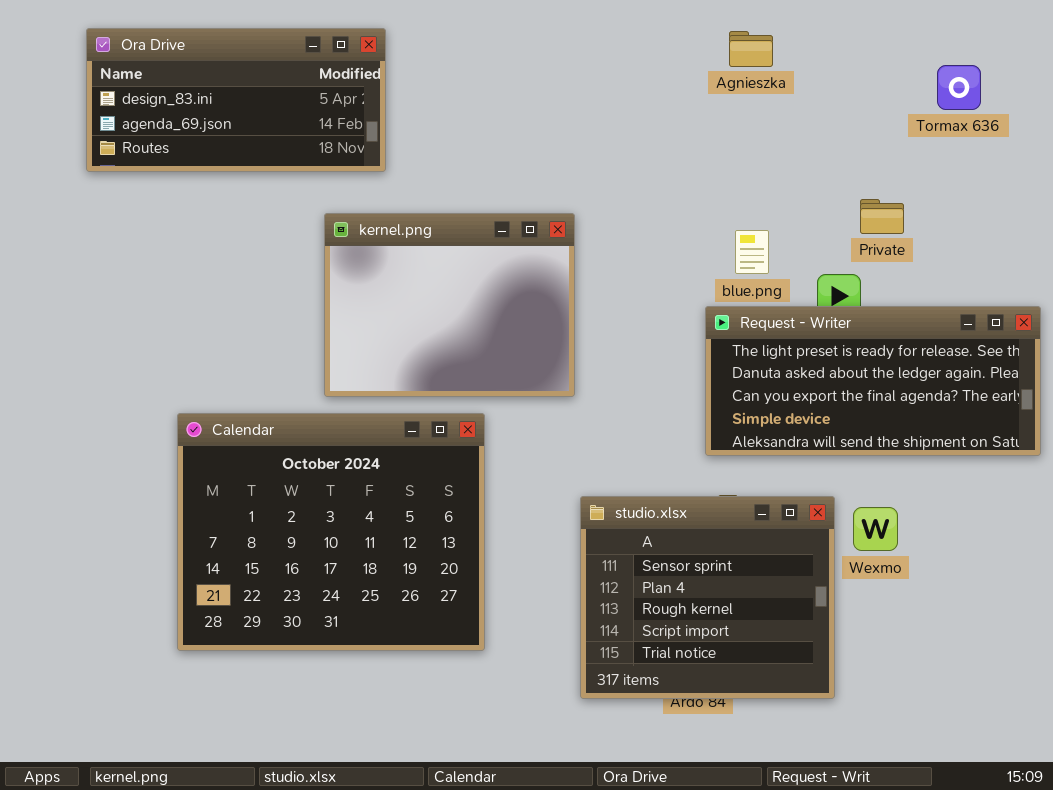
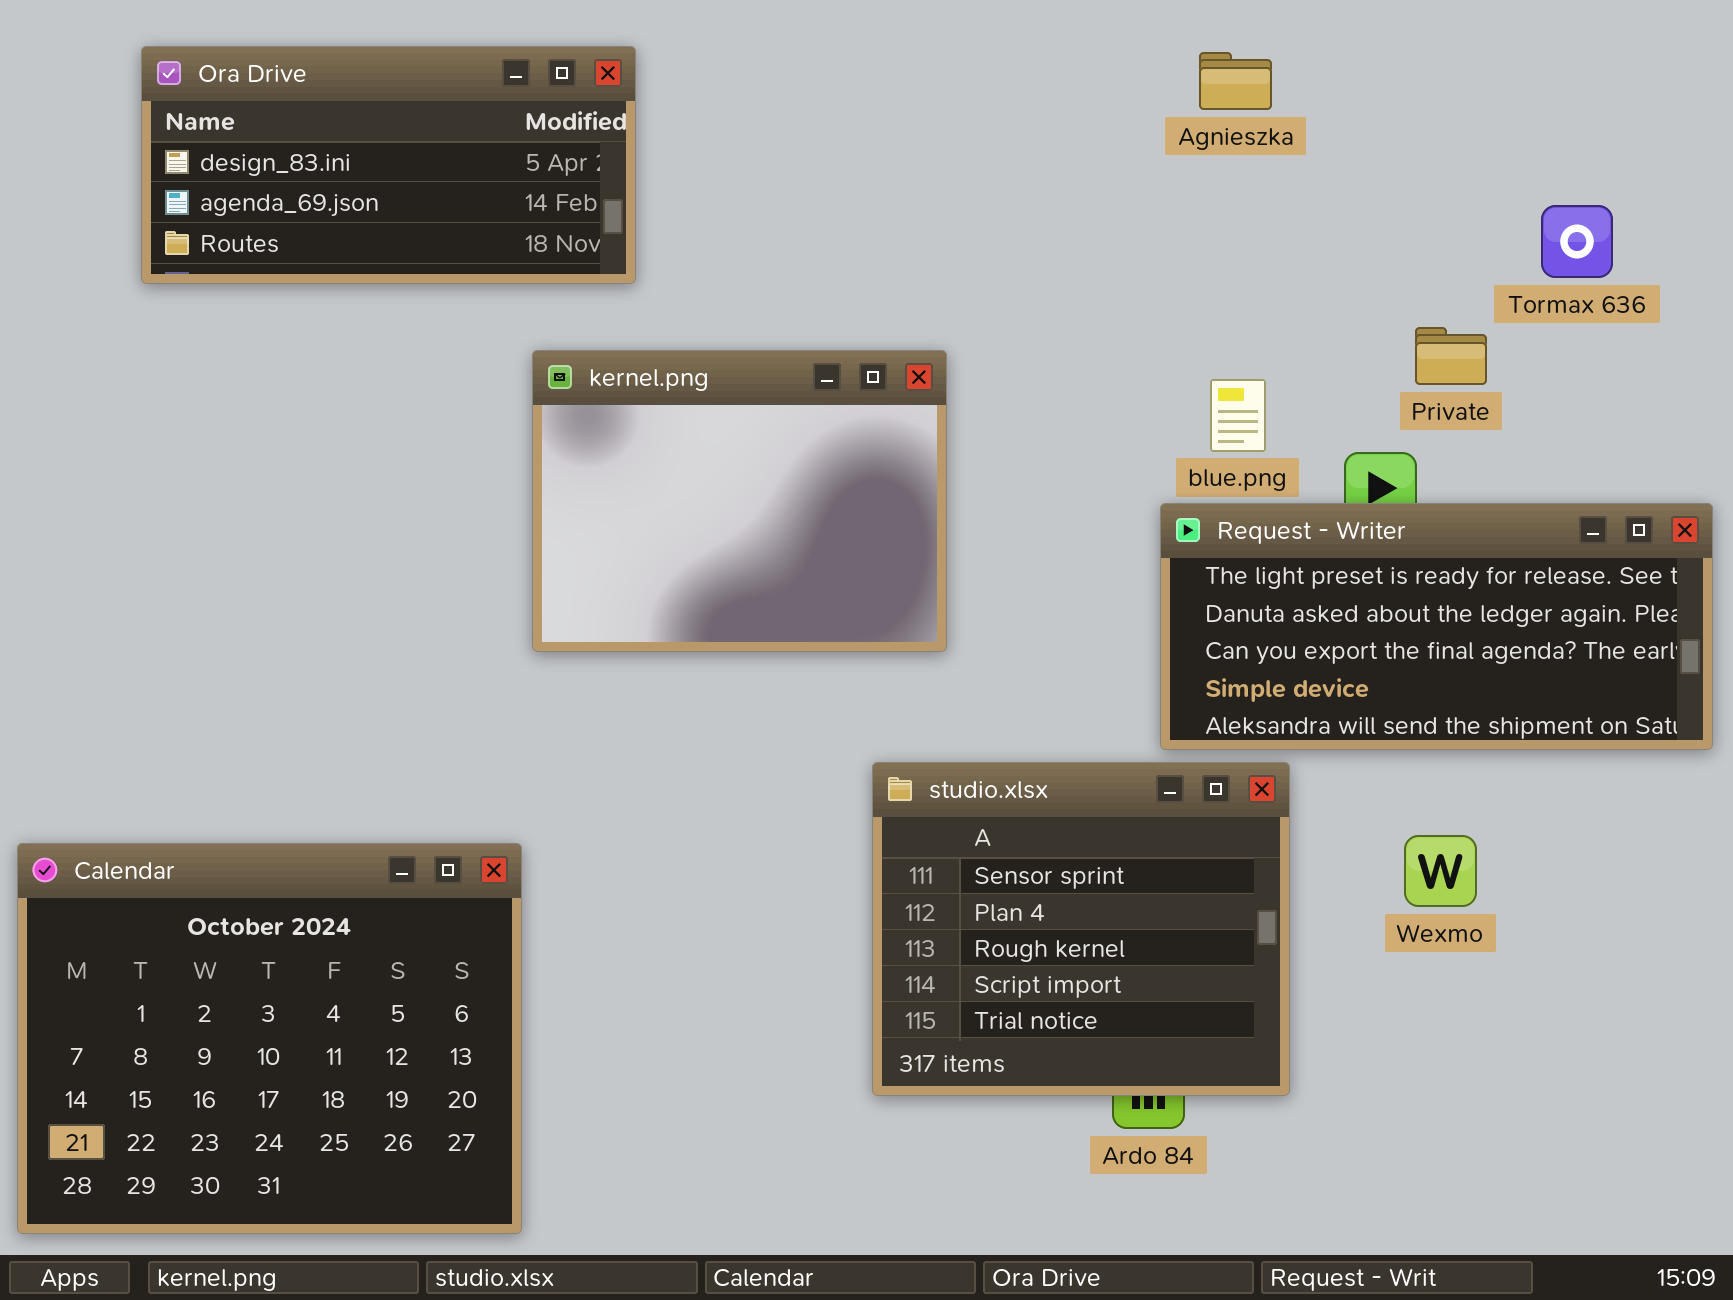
Tormax 636: [937,65,981,110] -> [1541,205,1613,278], moved
Calendar: [177,413,485,651] -> [17,843,522,1234], moved
studio.xlsx: [580,496,835,699] -> [872,762,1290,1096], moved

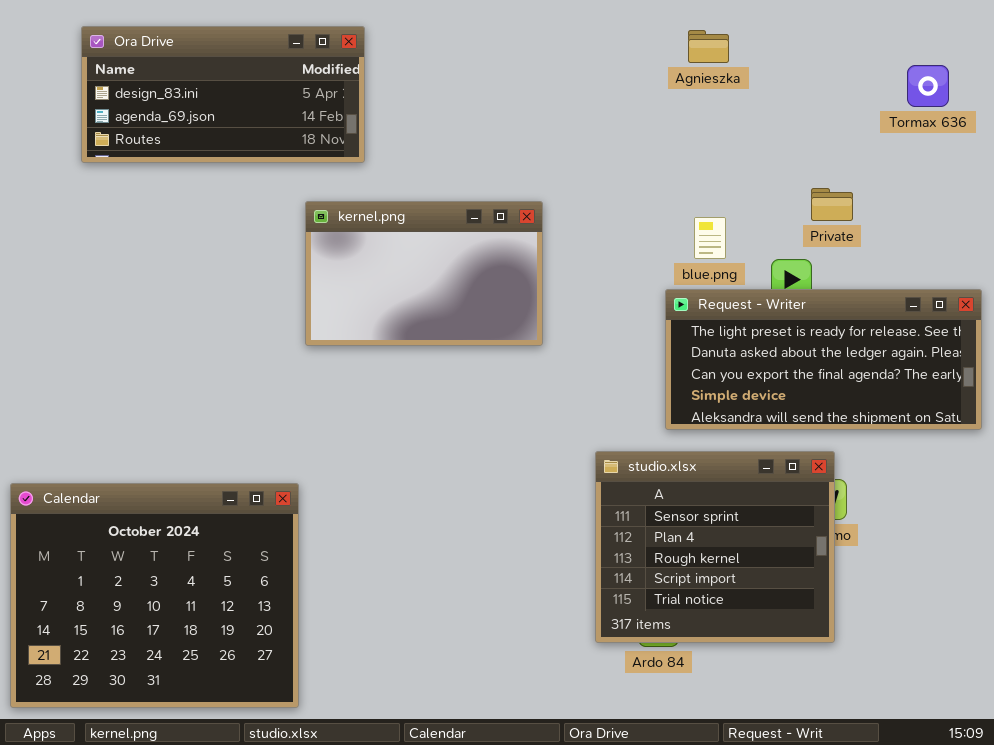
Tormax 636: [1541,205,1613,278] -> [907,65,949,107], moved
kernel.png: [532,350,947,652] -> [305,201,543,346], resized
studio.xlsx: [872,762,1290,1096] -> [595,451,835,643], moved

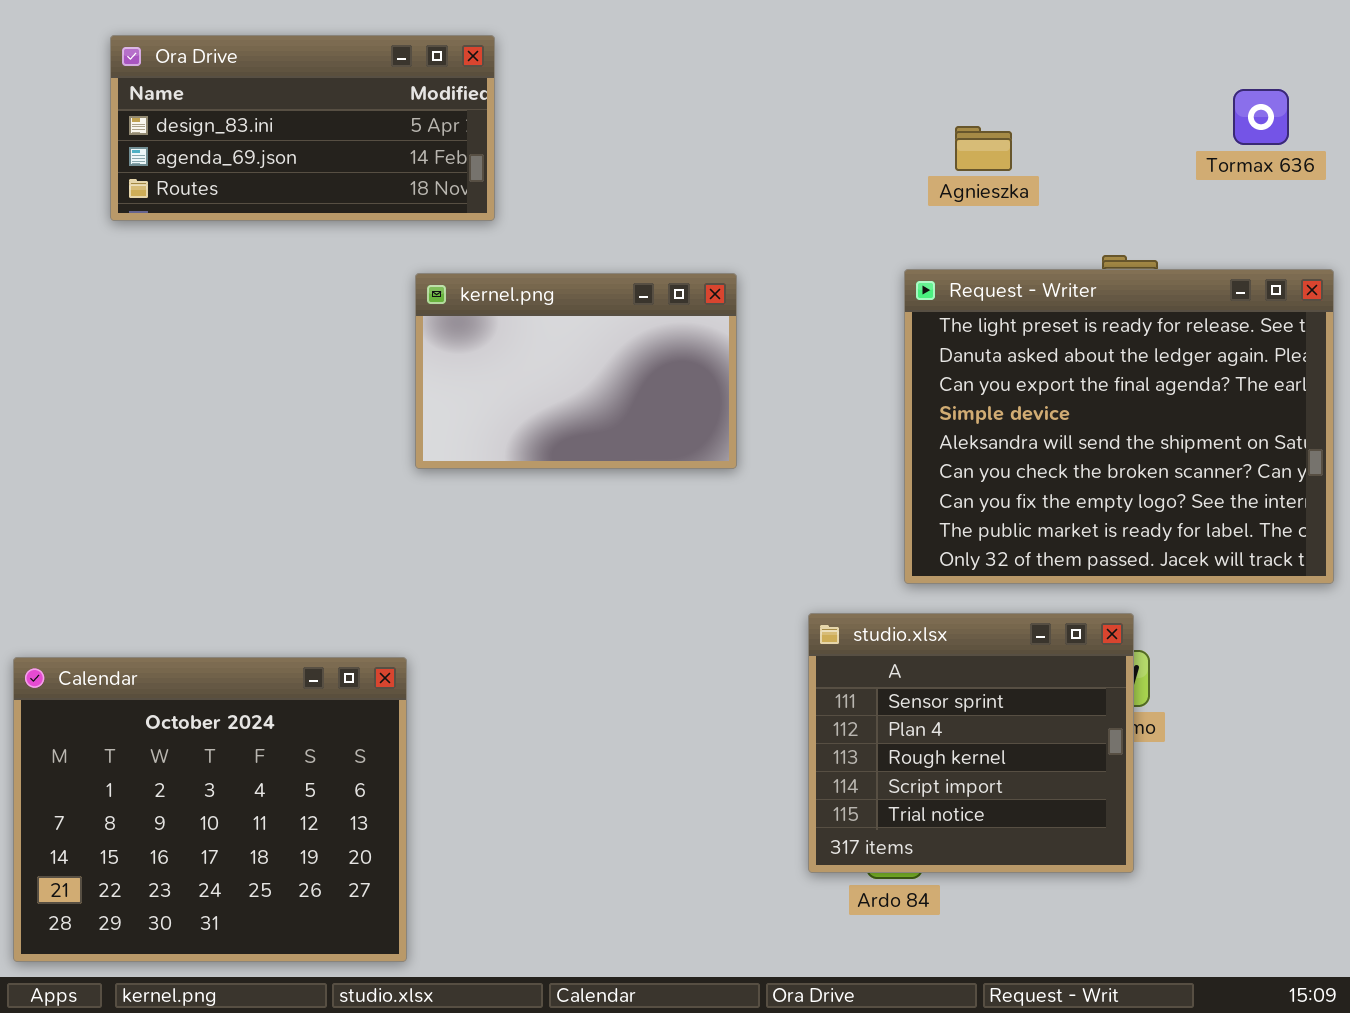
Agnieszka: [688,30,729,63] -> [955,126,1012,171], moved
Request - Writer: [665,289,982,430] -> [904,269,1334,584], resized

